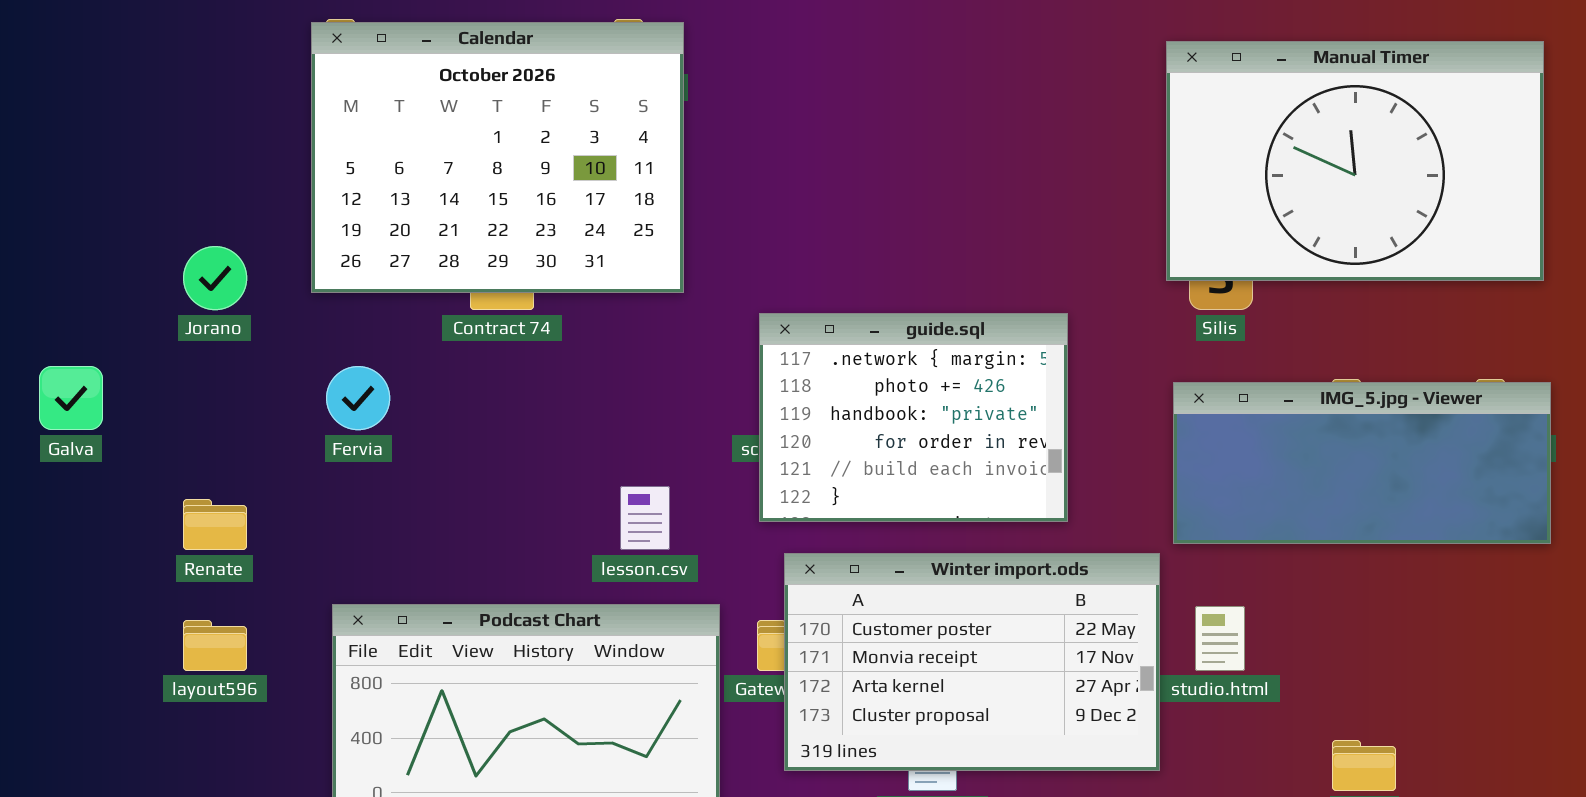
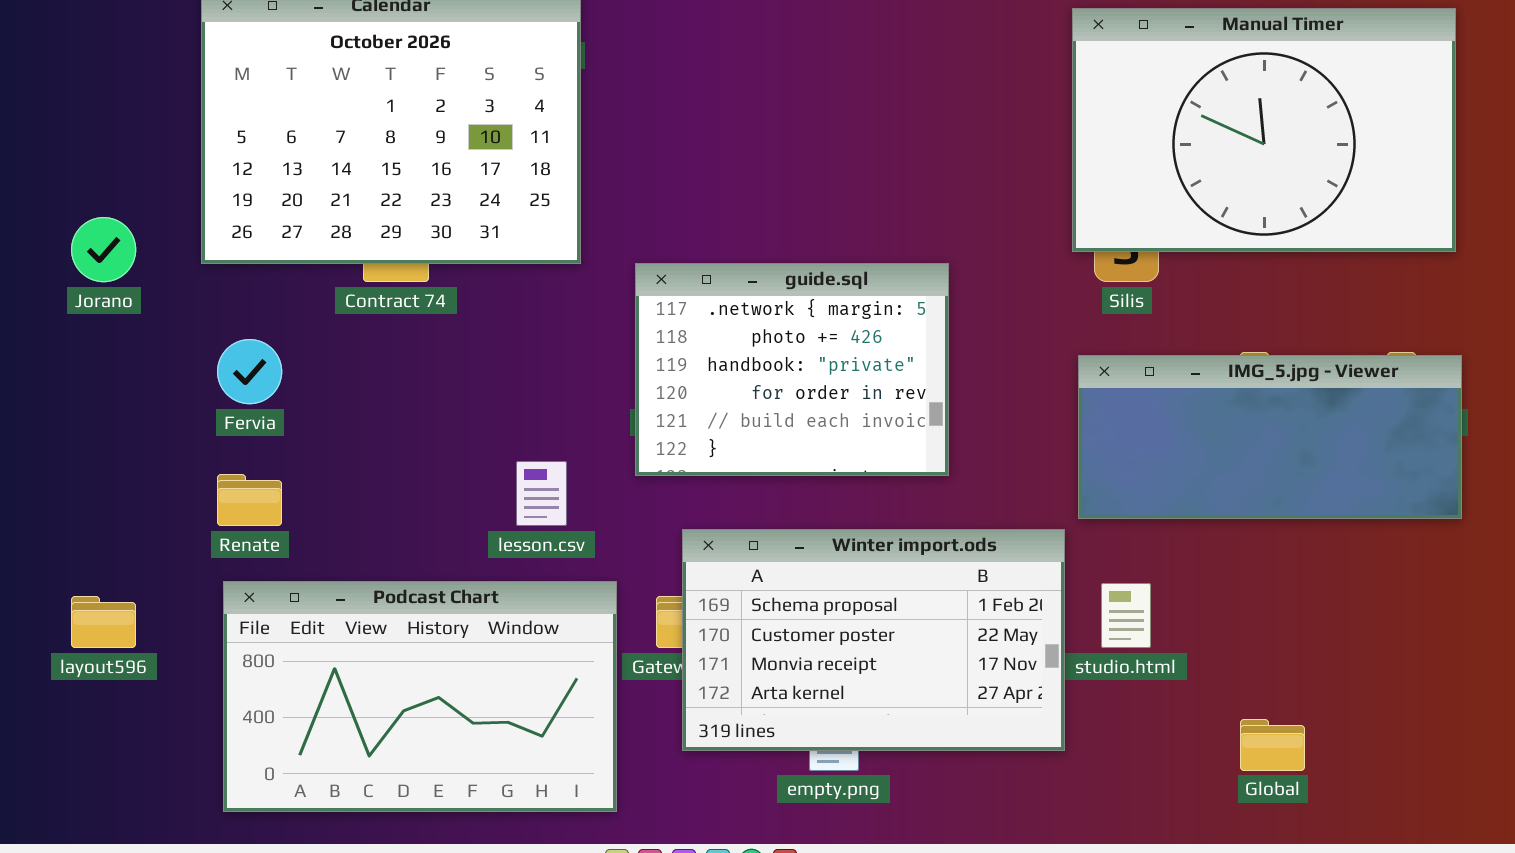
guide.sql: [759,313,1068,522] -> [635,263,949,476], moved
Renate: [183,499,247,550] -> [217,474,282,526], moved
Winter import.ods: [784,553,1160,771] -> [682,529,1065,751], scrolled up 1 row

